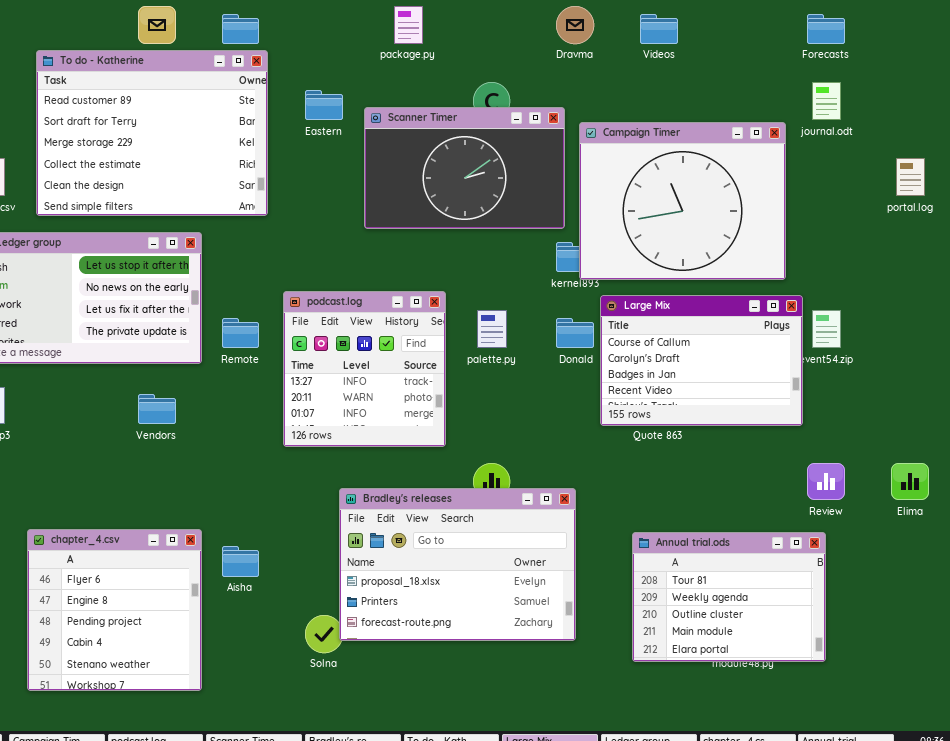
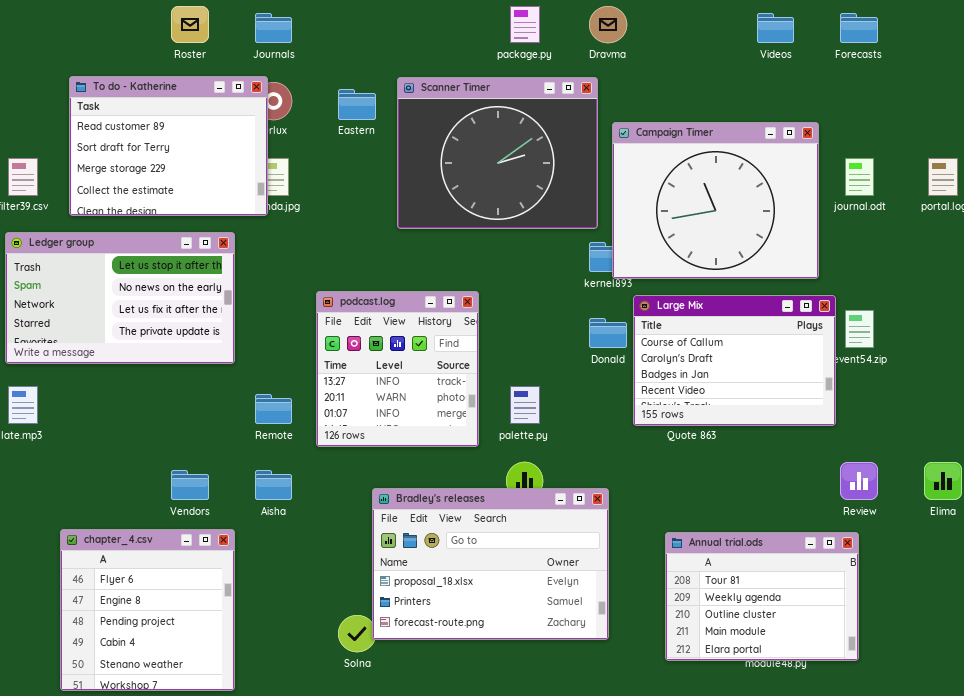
package.py: [394,6,423,44] -> [510,6,540,43], moved
Videos: [640,14,678,44] -> [757,13,794,43], moved
To do - Katherine: [36,50,268,216] -> [69,76,268,216], resized
journal.odt: [812,82,841,120] -> [845,158,874,196], moved
Scanner Timer: [364,107,565,229] -> [397,77,598,229], resized
palette.py: [477,310,507,348] -> [510,386,540,424], moved
Remote: [222,318,259,348] -> [255,394,292,424], moved
Vendors: [138,394,176,424] -> [171,470,209,500], moved
Aisha: [222,546,259,577] -> [255,470,292,500], moved

